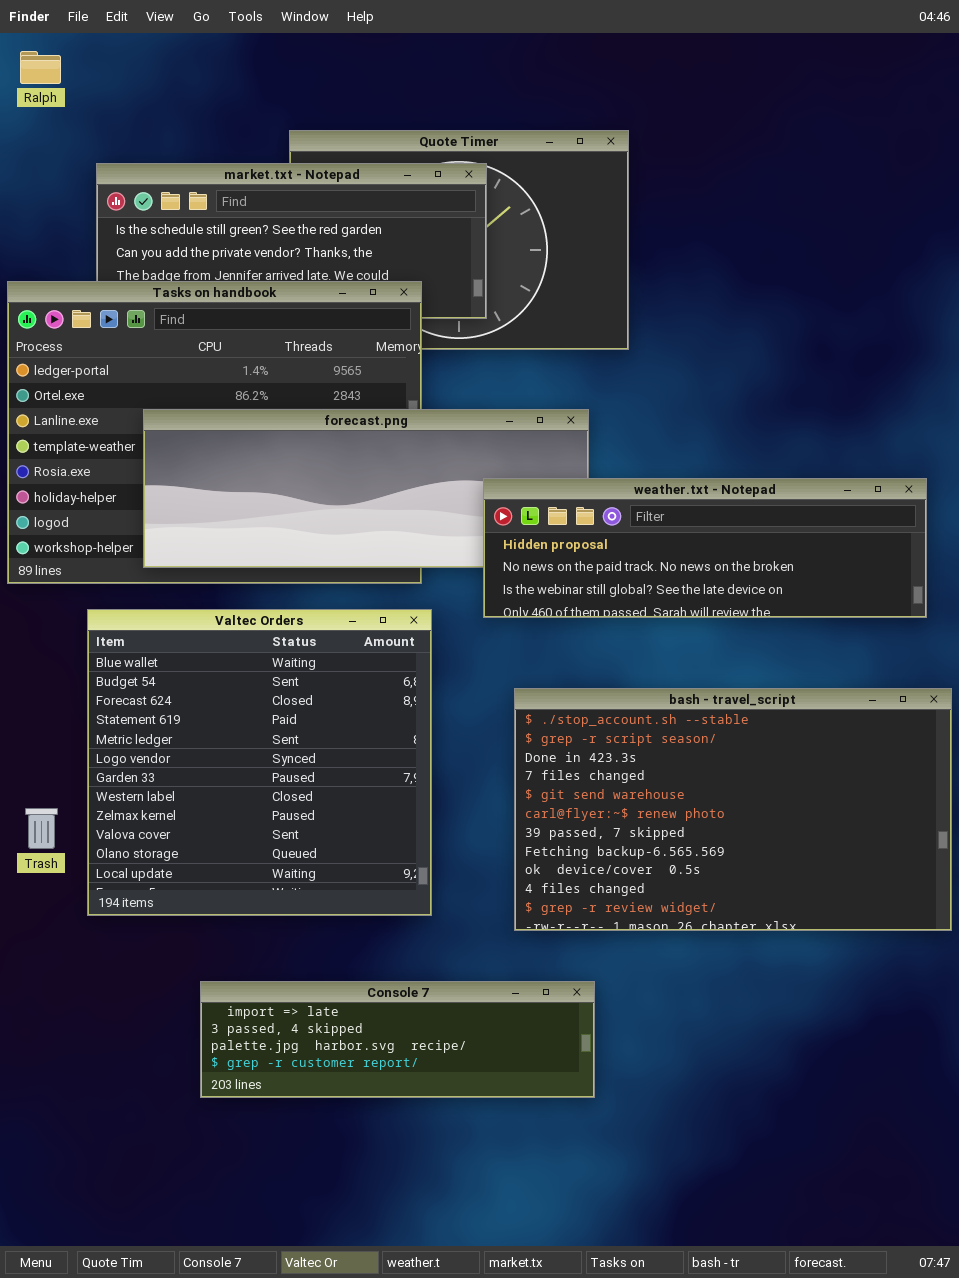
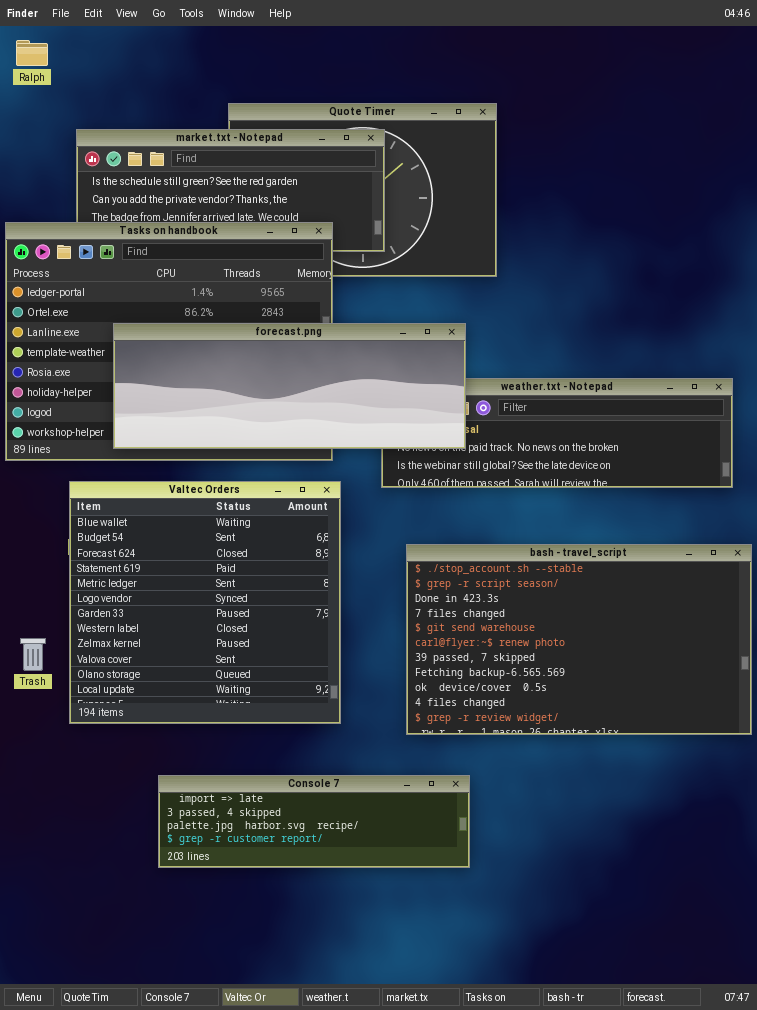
forecast.png: [143,409,589,568] -> [113,323,466,449], raised

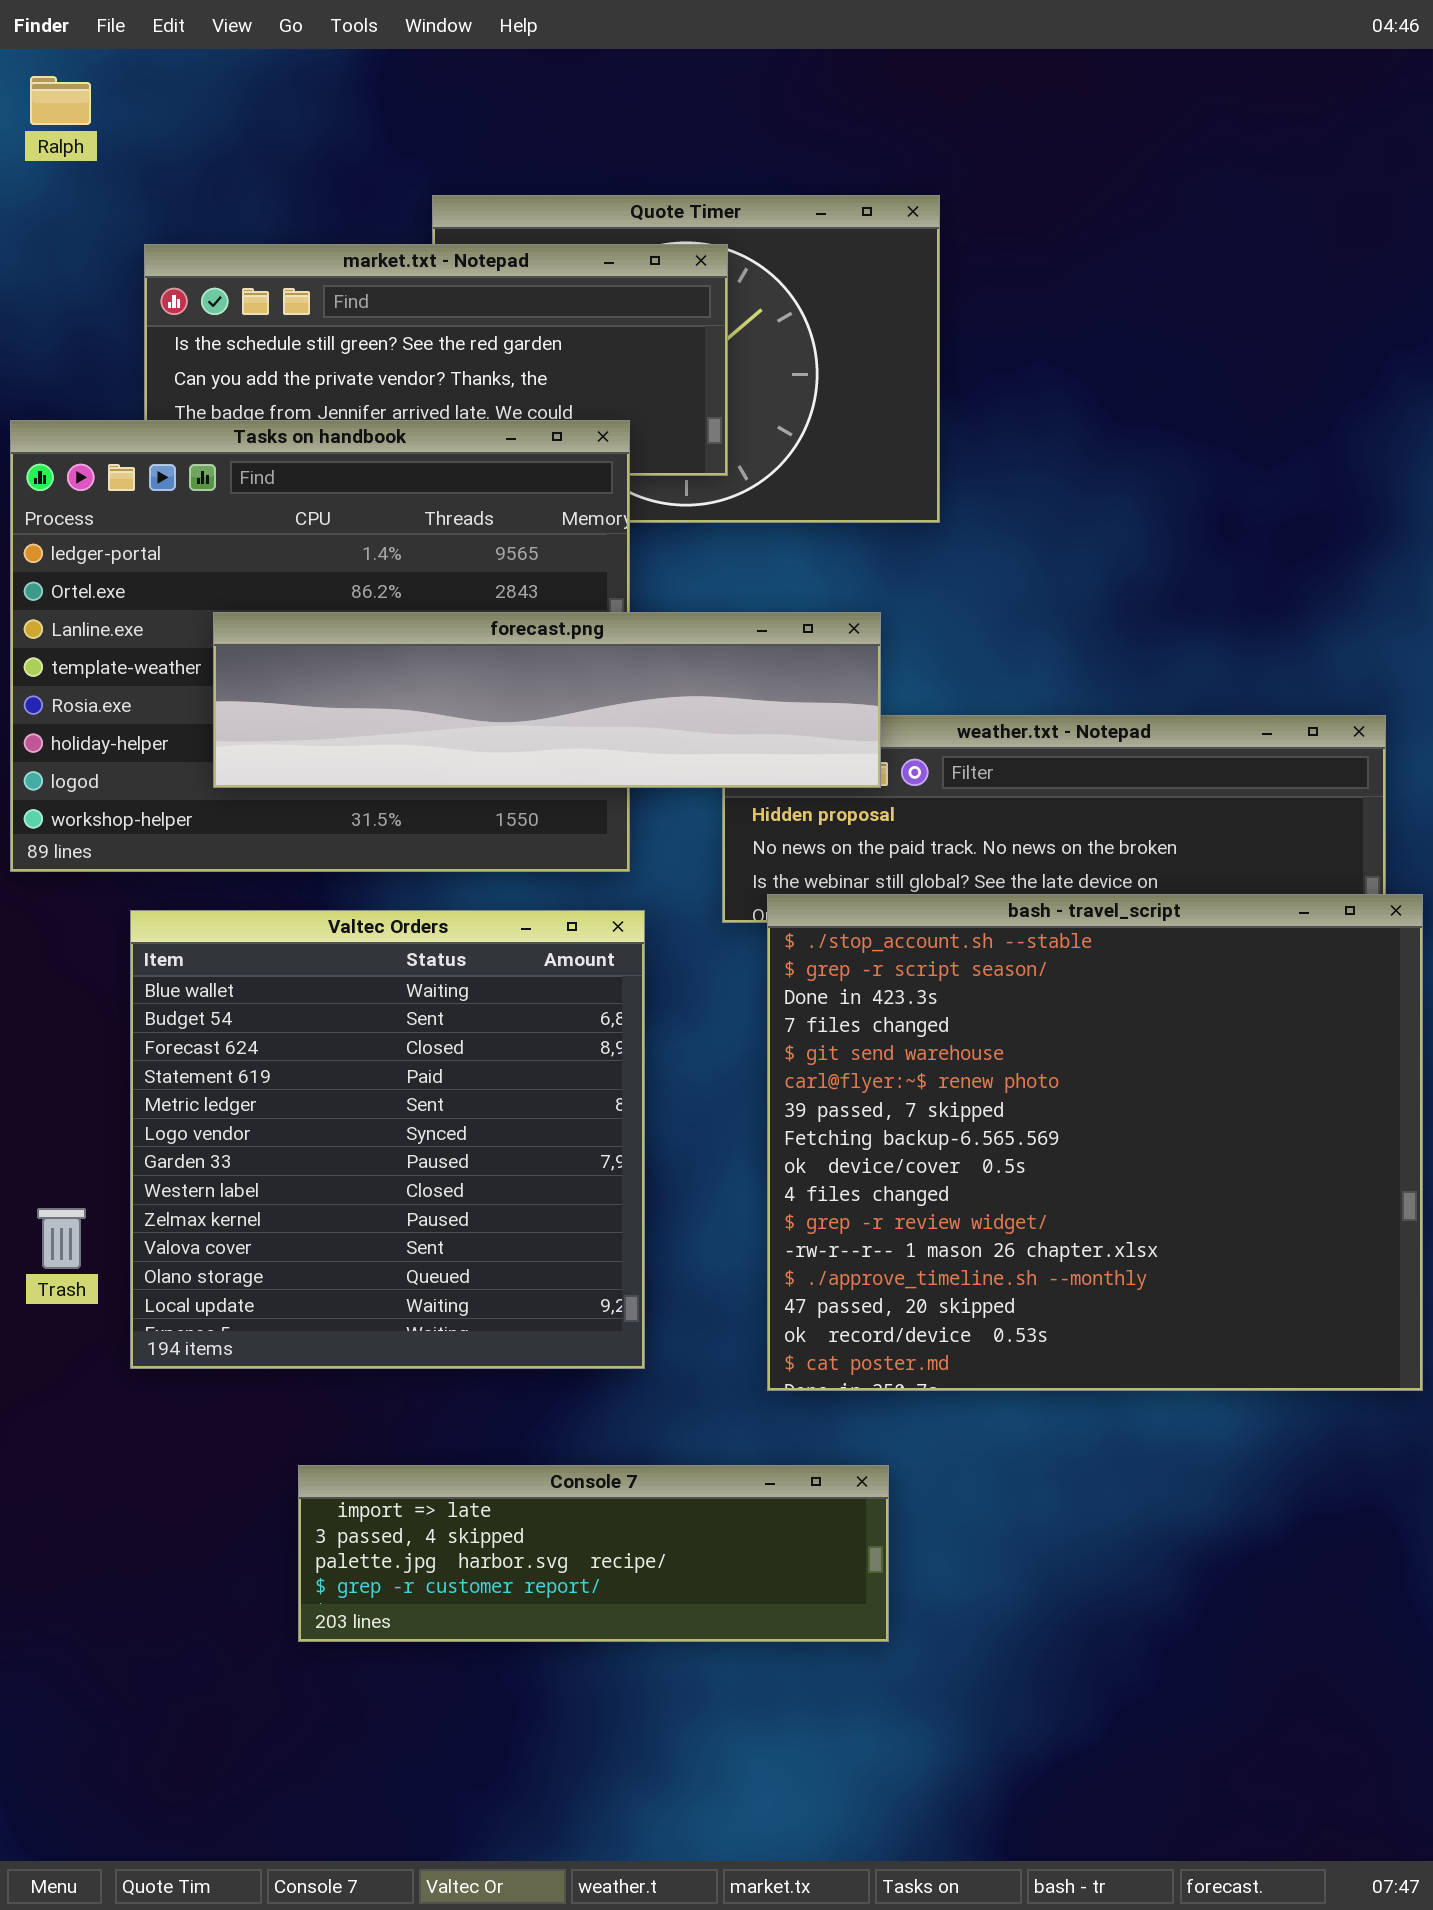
forecast.png: [113,323,466,449] -> [213,612,881,788], resized
bash - travel_script: [406,544,752,735] -> [767,894,1423,1391], resized

